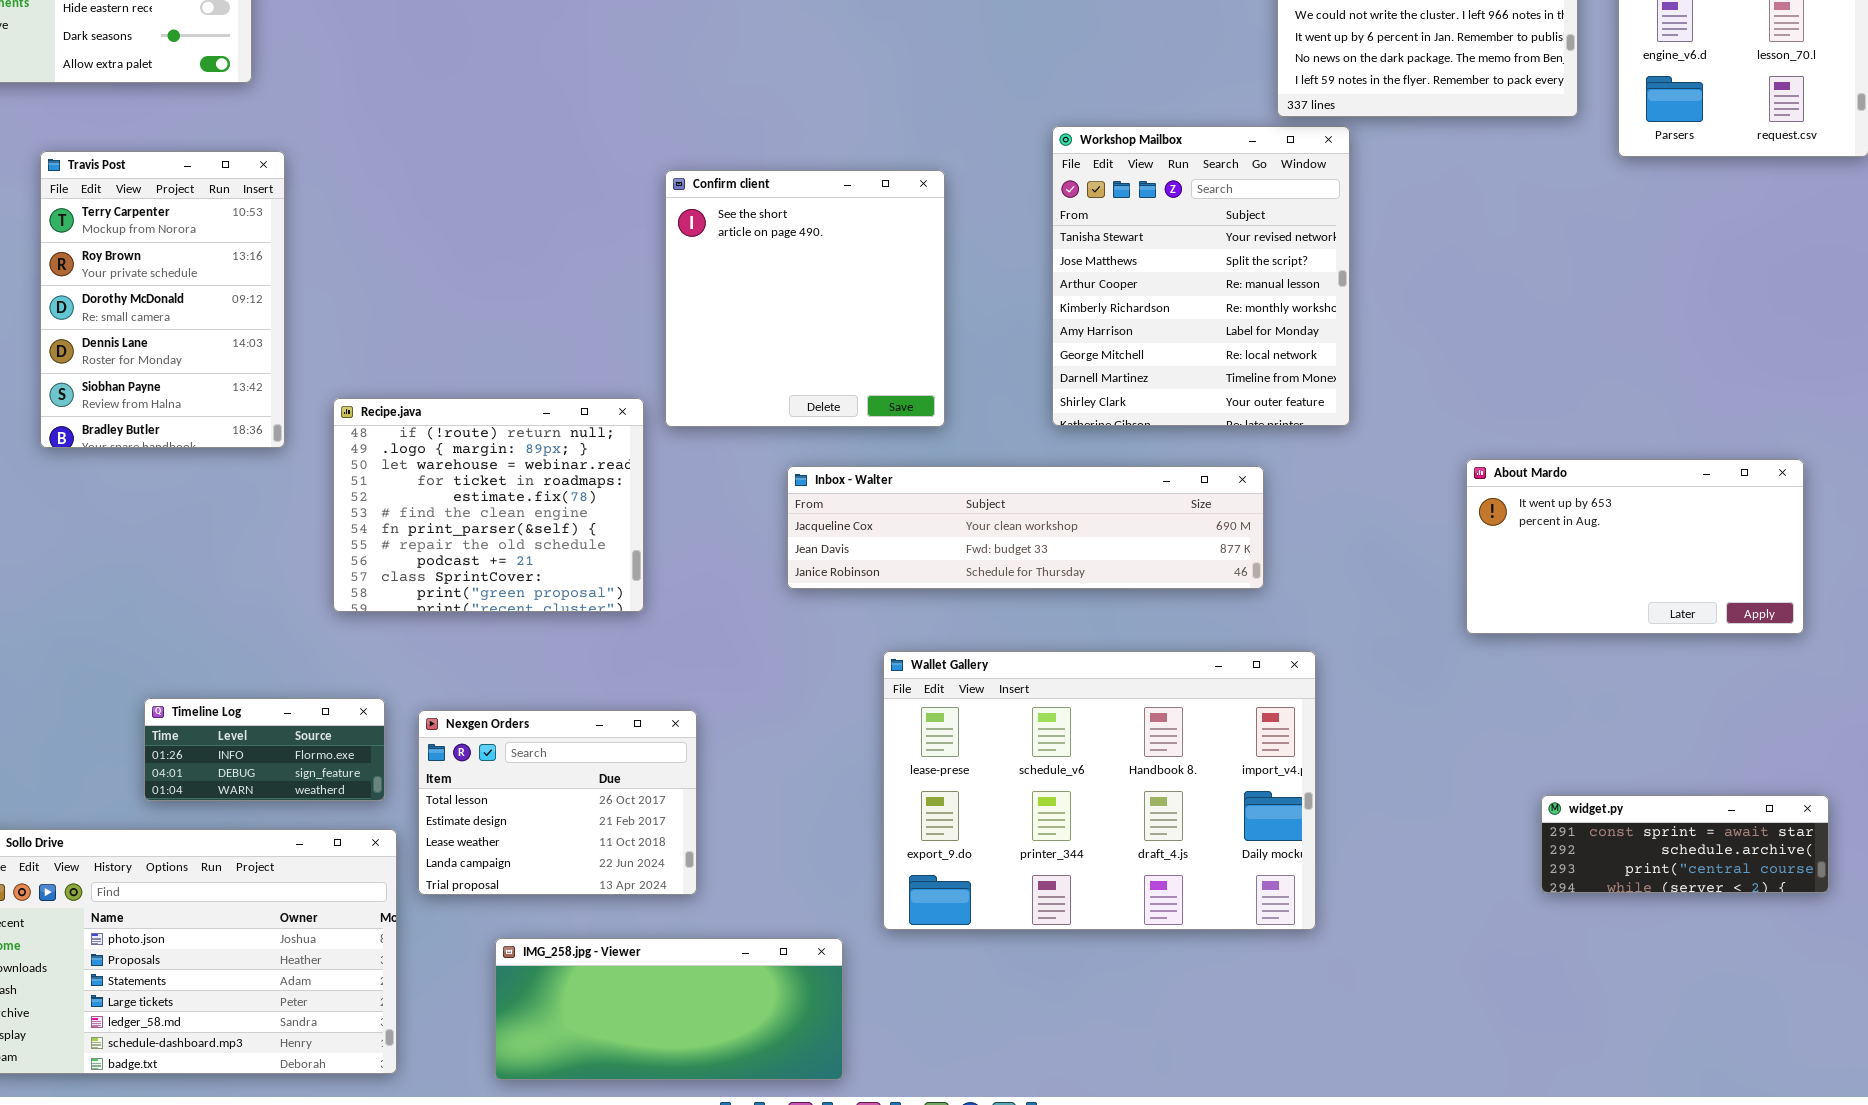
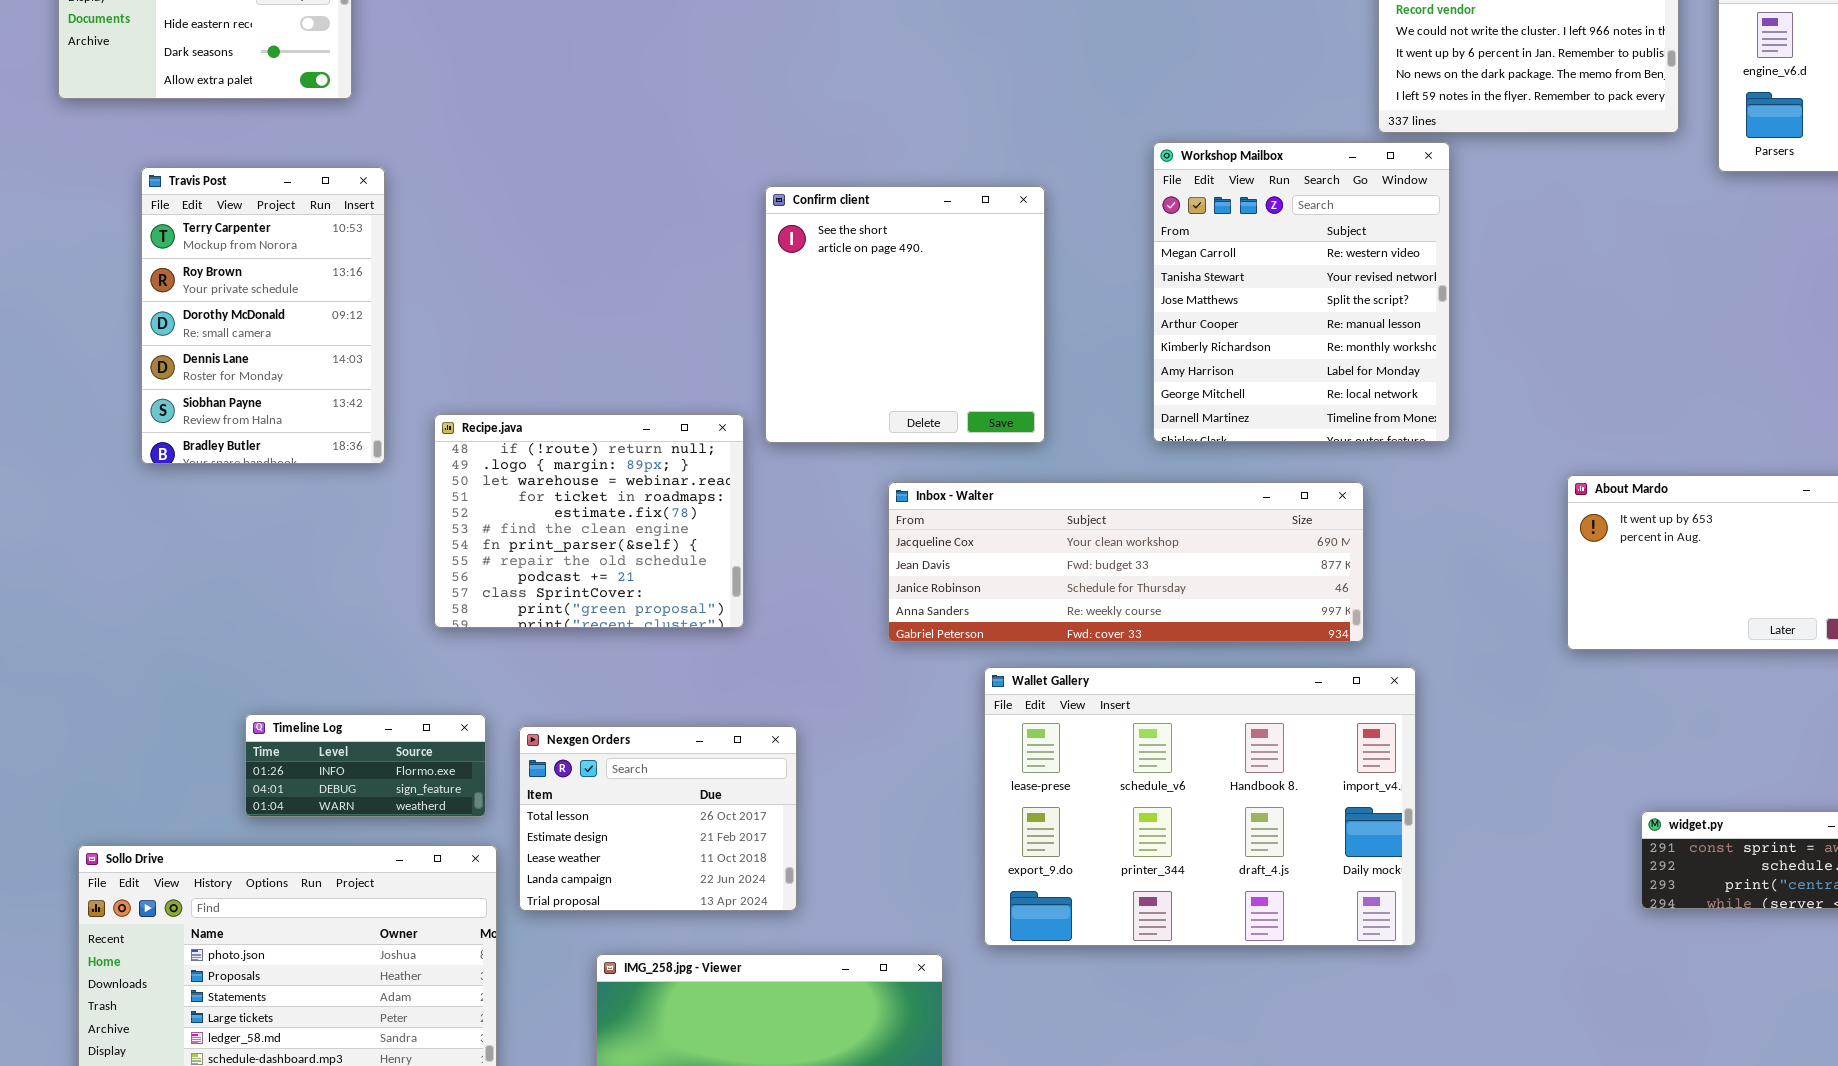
Workshop Mailbox: [1052,126,1350,426] -> [1153,142,1450,442], scrolled up 1 row
Inbox - Walter: [787,466,1264,589] -> [888,482,1364,642], resized

